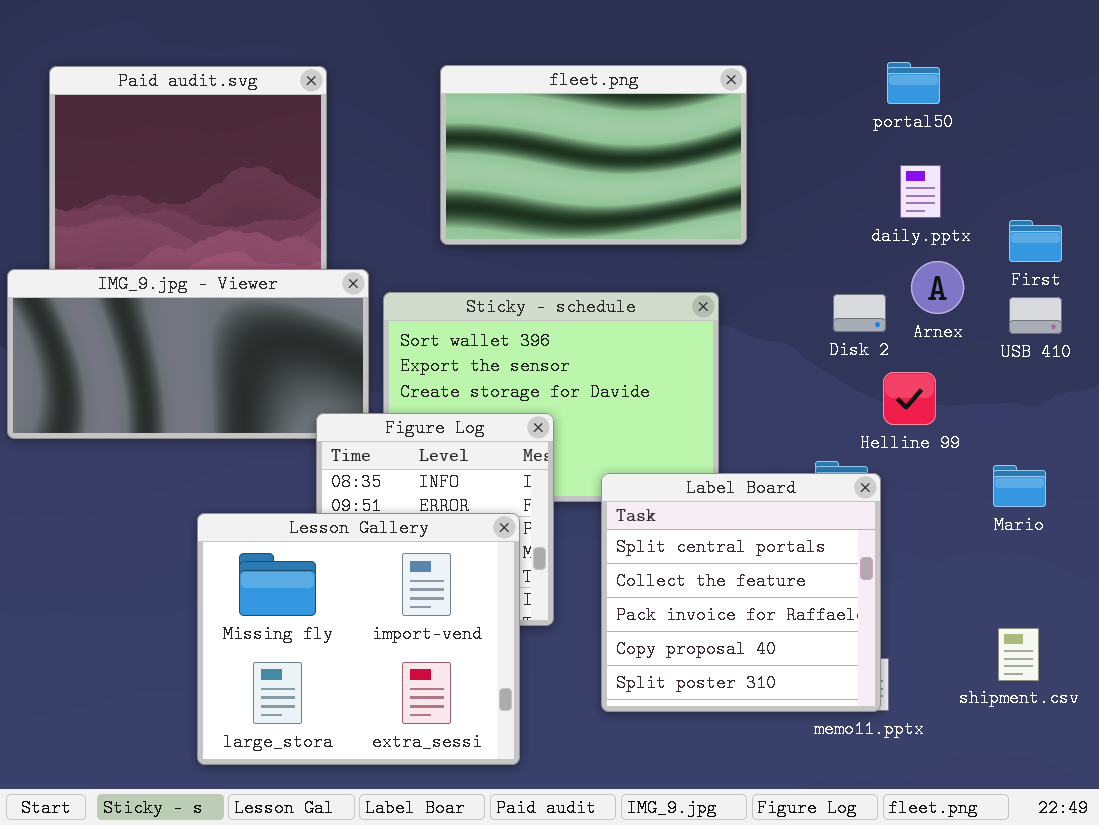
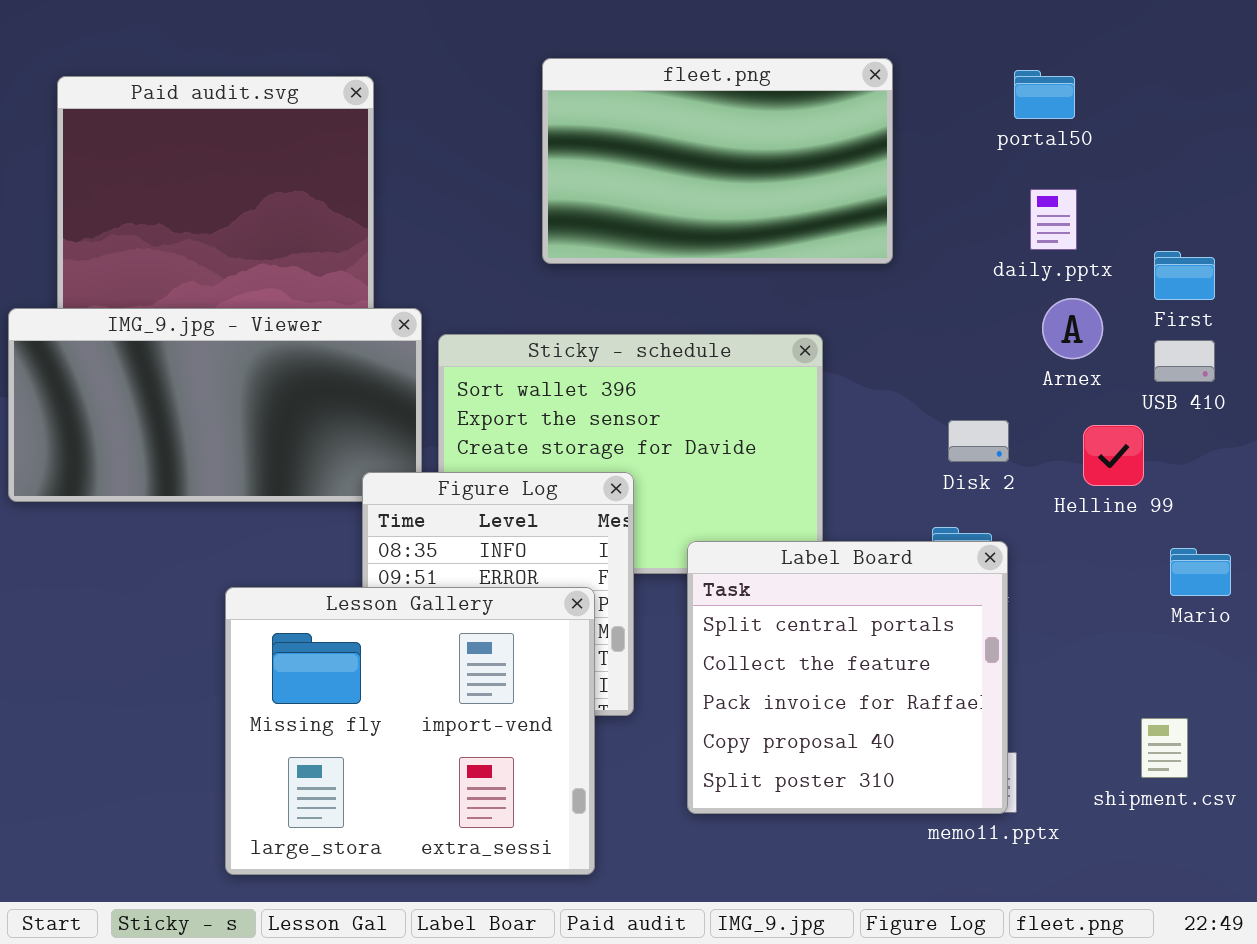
fleet.png: [440,65,747,245] -> [542,58,893,264], moved
Disk 2: [833,294,886,332] -> [948,420,1009,462], moved
Helline 99: [883,372,936,425] -> [1083,425,1144,486], moved
Mario: [993,465,1046,507] -> [1170,548,1231,596], moved

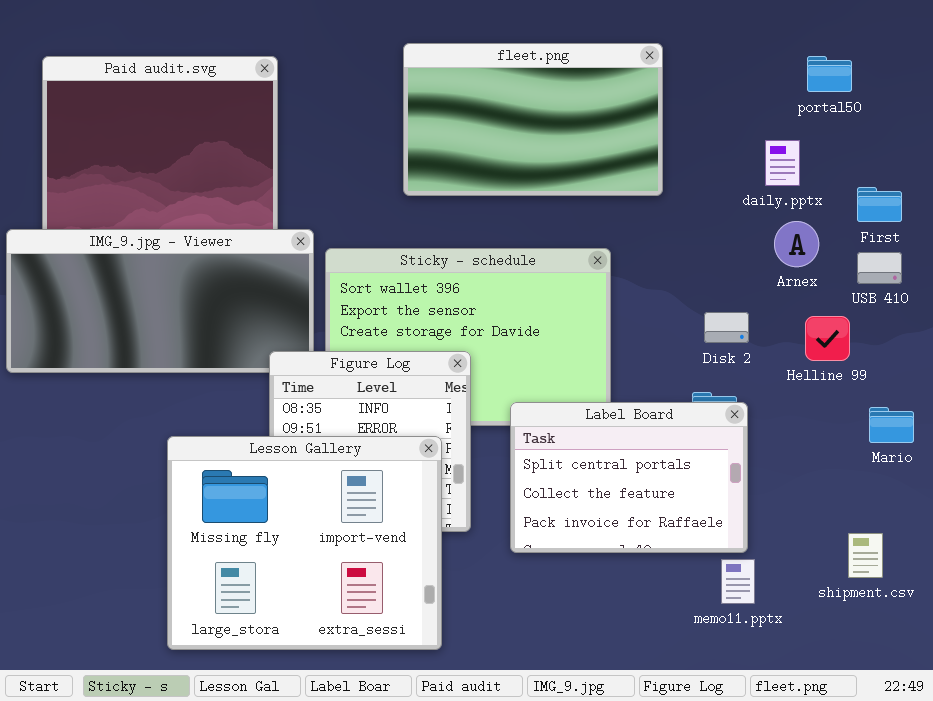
portal50: [1014,70,1075,119] -> [807,56,852,92], moved
Label Board: [687,541,1008,814] -> [510,402,748,553], resized

